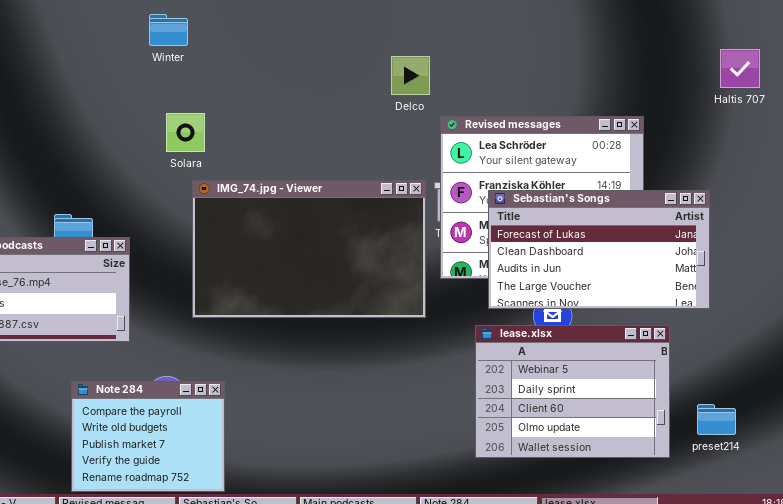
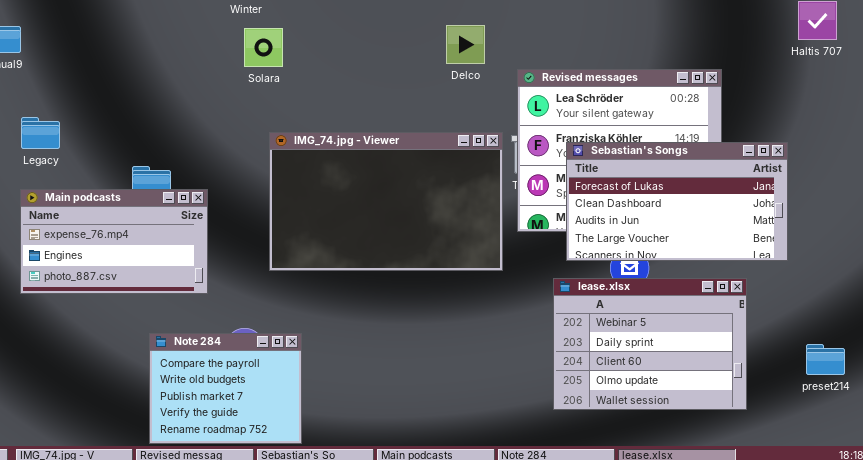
Delco: [391,56,430,95] -> [446,25,485,64], moved
Solara: [166,113,205,152] -> [244,28,283,67], moved
preset214: [697,404,736,435] -> [806,344,845,375], moved

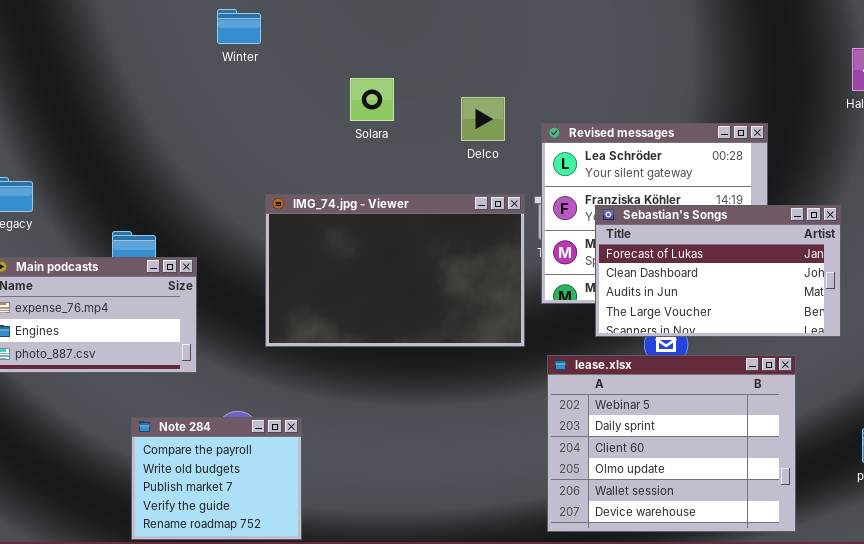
Delco: [446,25,485,64] -> [461,97,505,141], moved
Solara: [244,28,283,67] -> [350,78,394,121], moved
lease.xlsx: [553,278,747,410] -> [547,355,796,532], resized

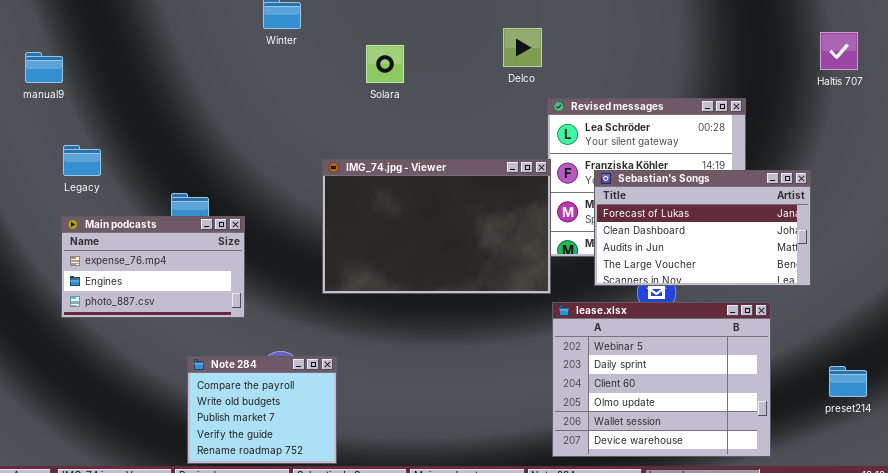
Solara: [350,78,394,121] -> [366,45,404,83], moved
Delco: [461,97,505,141] -> [503,28,542,67], moved
IMG_74.jpg - Viewer: [265,194,525,347] -> [322,159,551,294], moved

